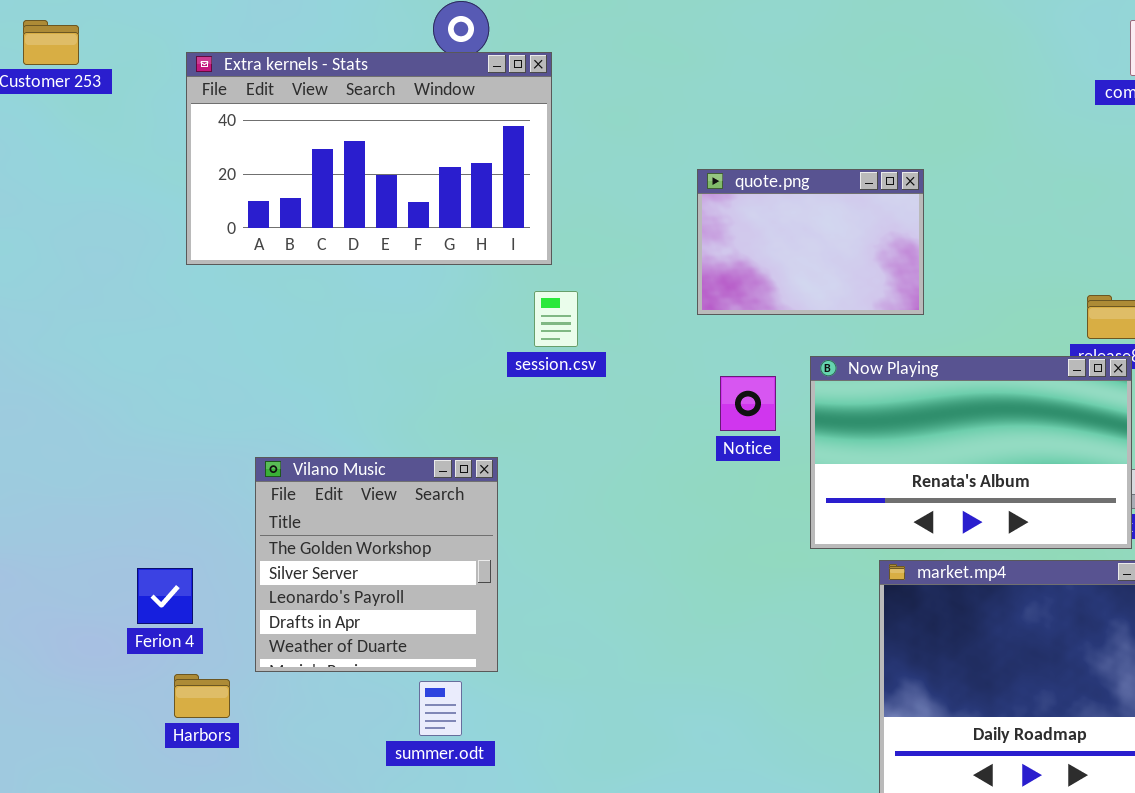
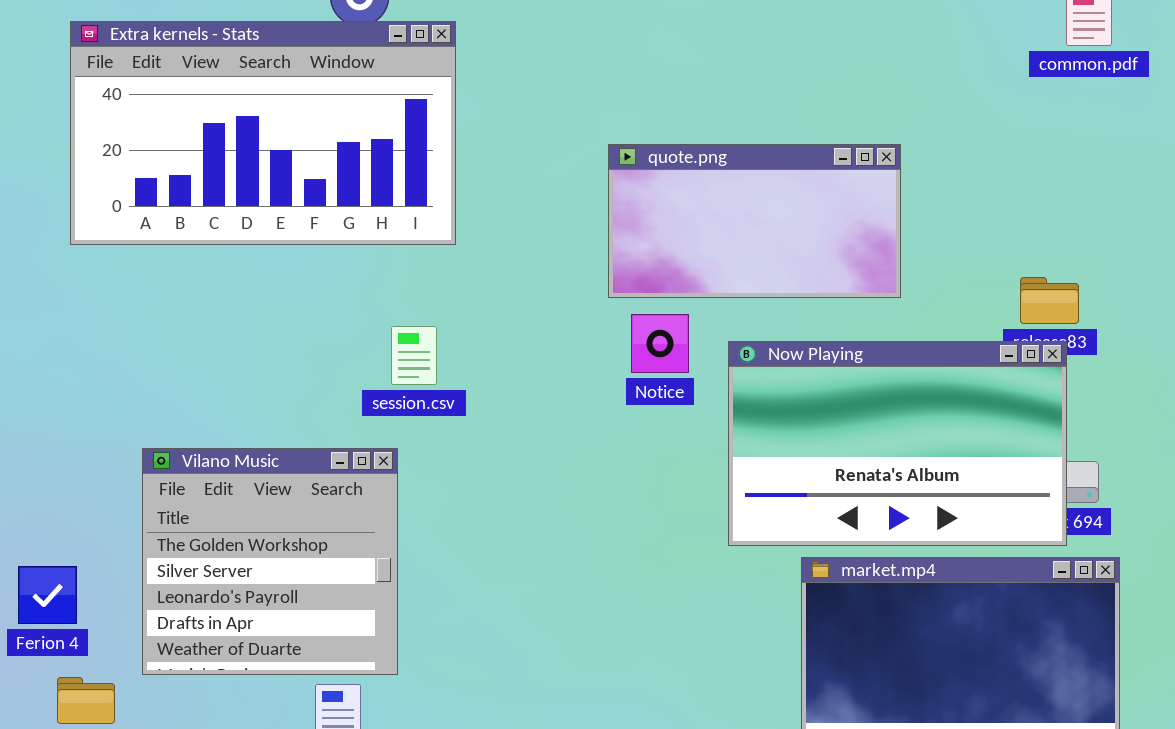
quote.png: [697,169,924,315] -> [608,144,901,298], resized
session.csv: [534,291,578,347] -> [391,326,437,385], moved
Notice: [720,376,776,431] -> [631,314,689,373], moved

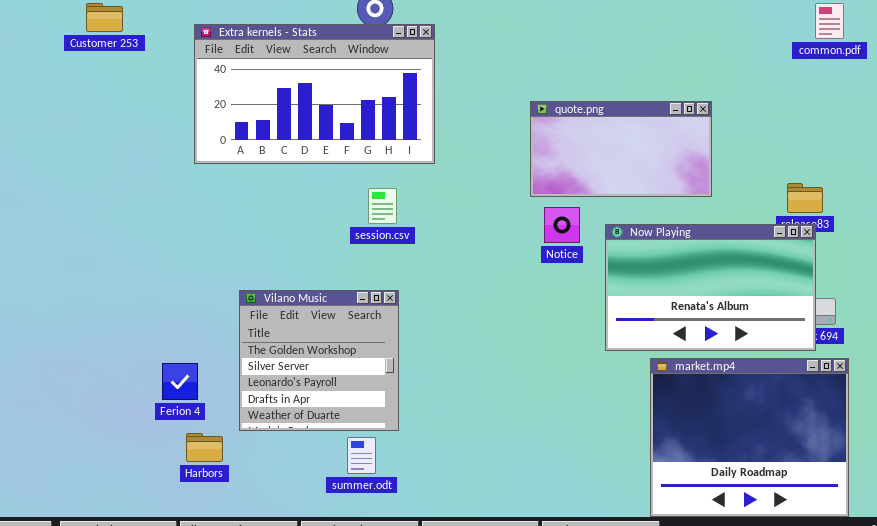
session.csv: [391,326,437,385] -> [368,188,397,224], moved

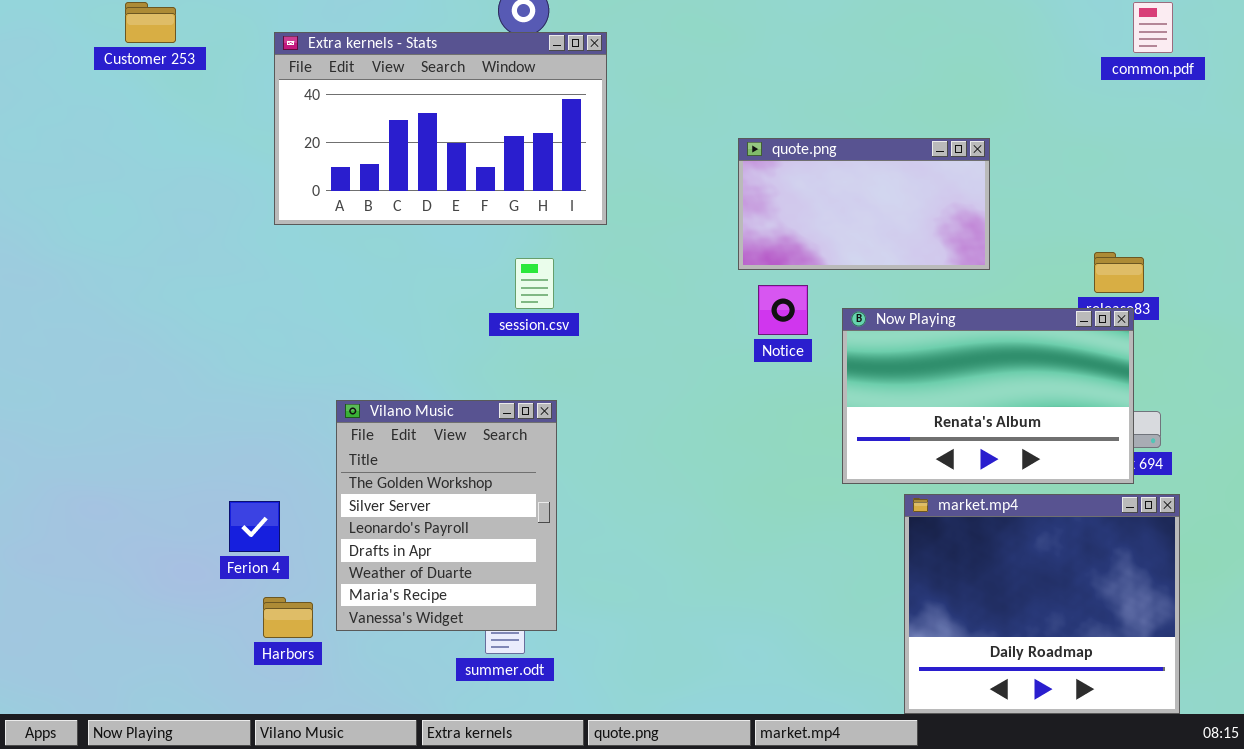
Vilano Music: [239,290,399,431] -> [336,400,557,631], resized

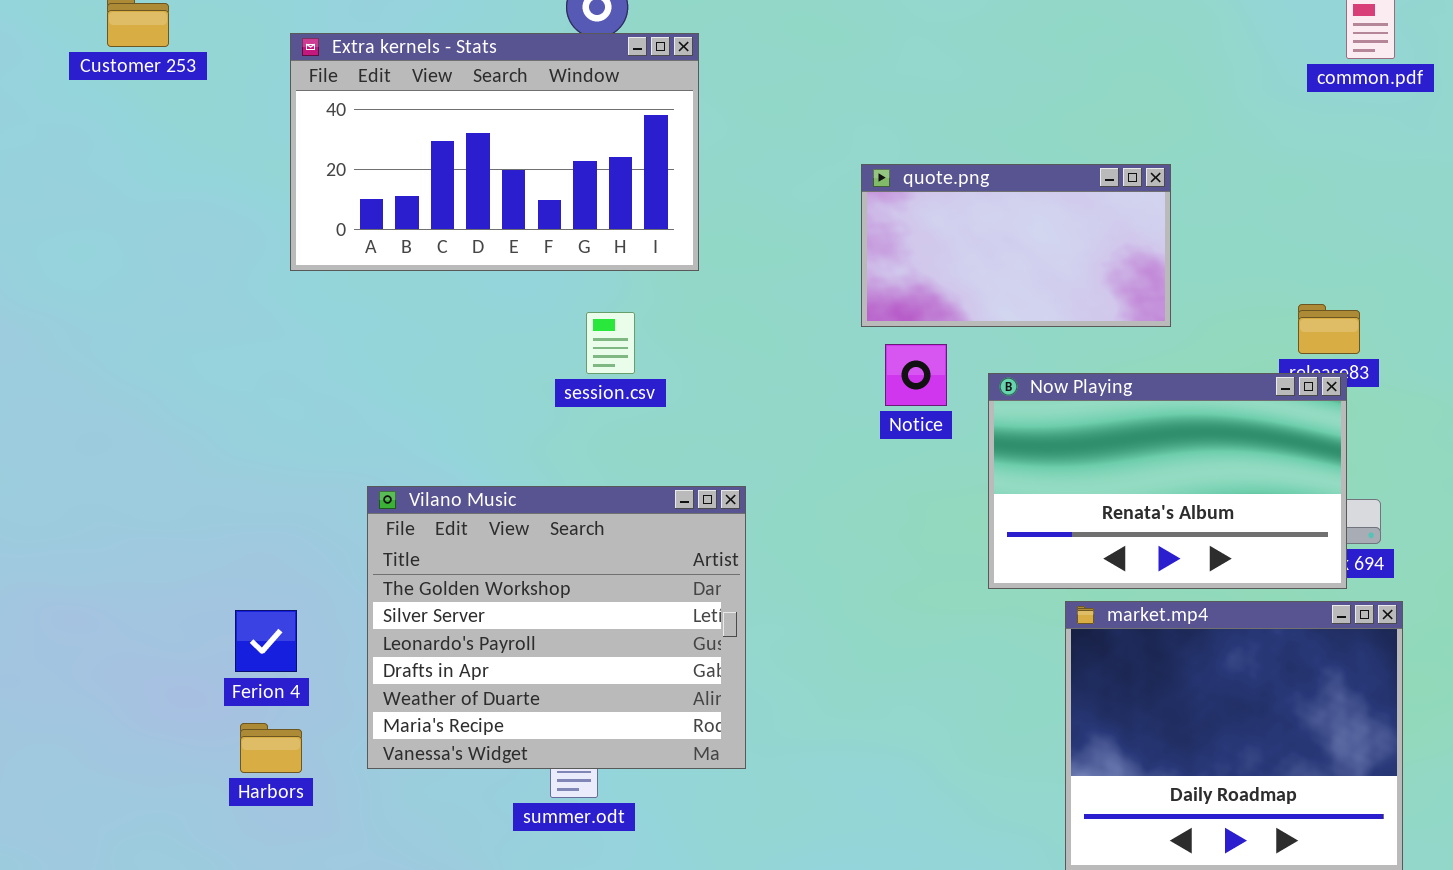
Vilano Music: [336,400,557,631] -> [367,486,746,769], resized
Harbors: [263,597,313,638] -> [240,723,302,773], moved

